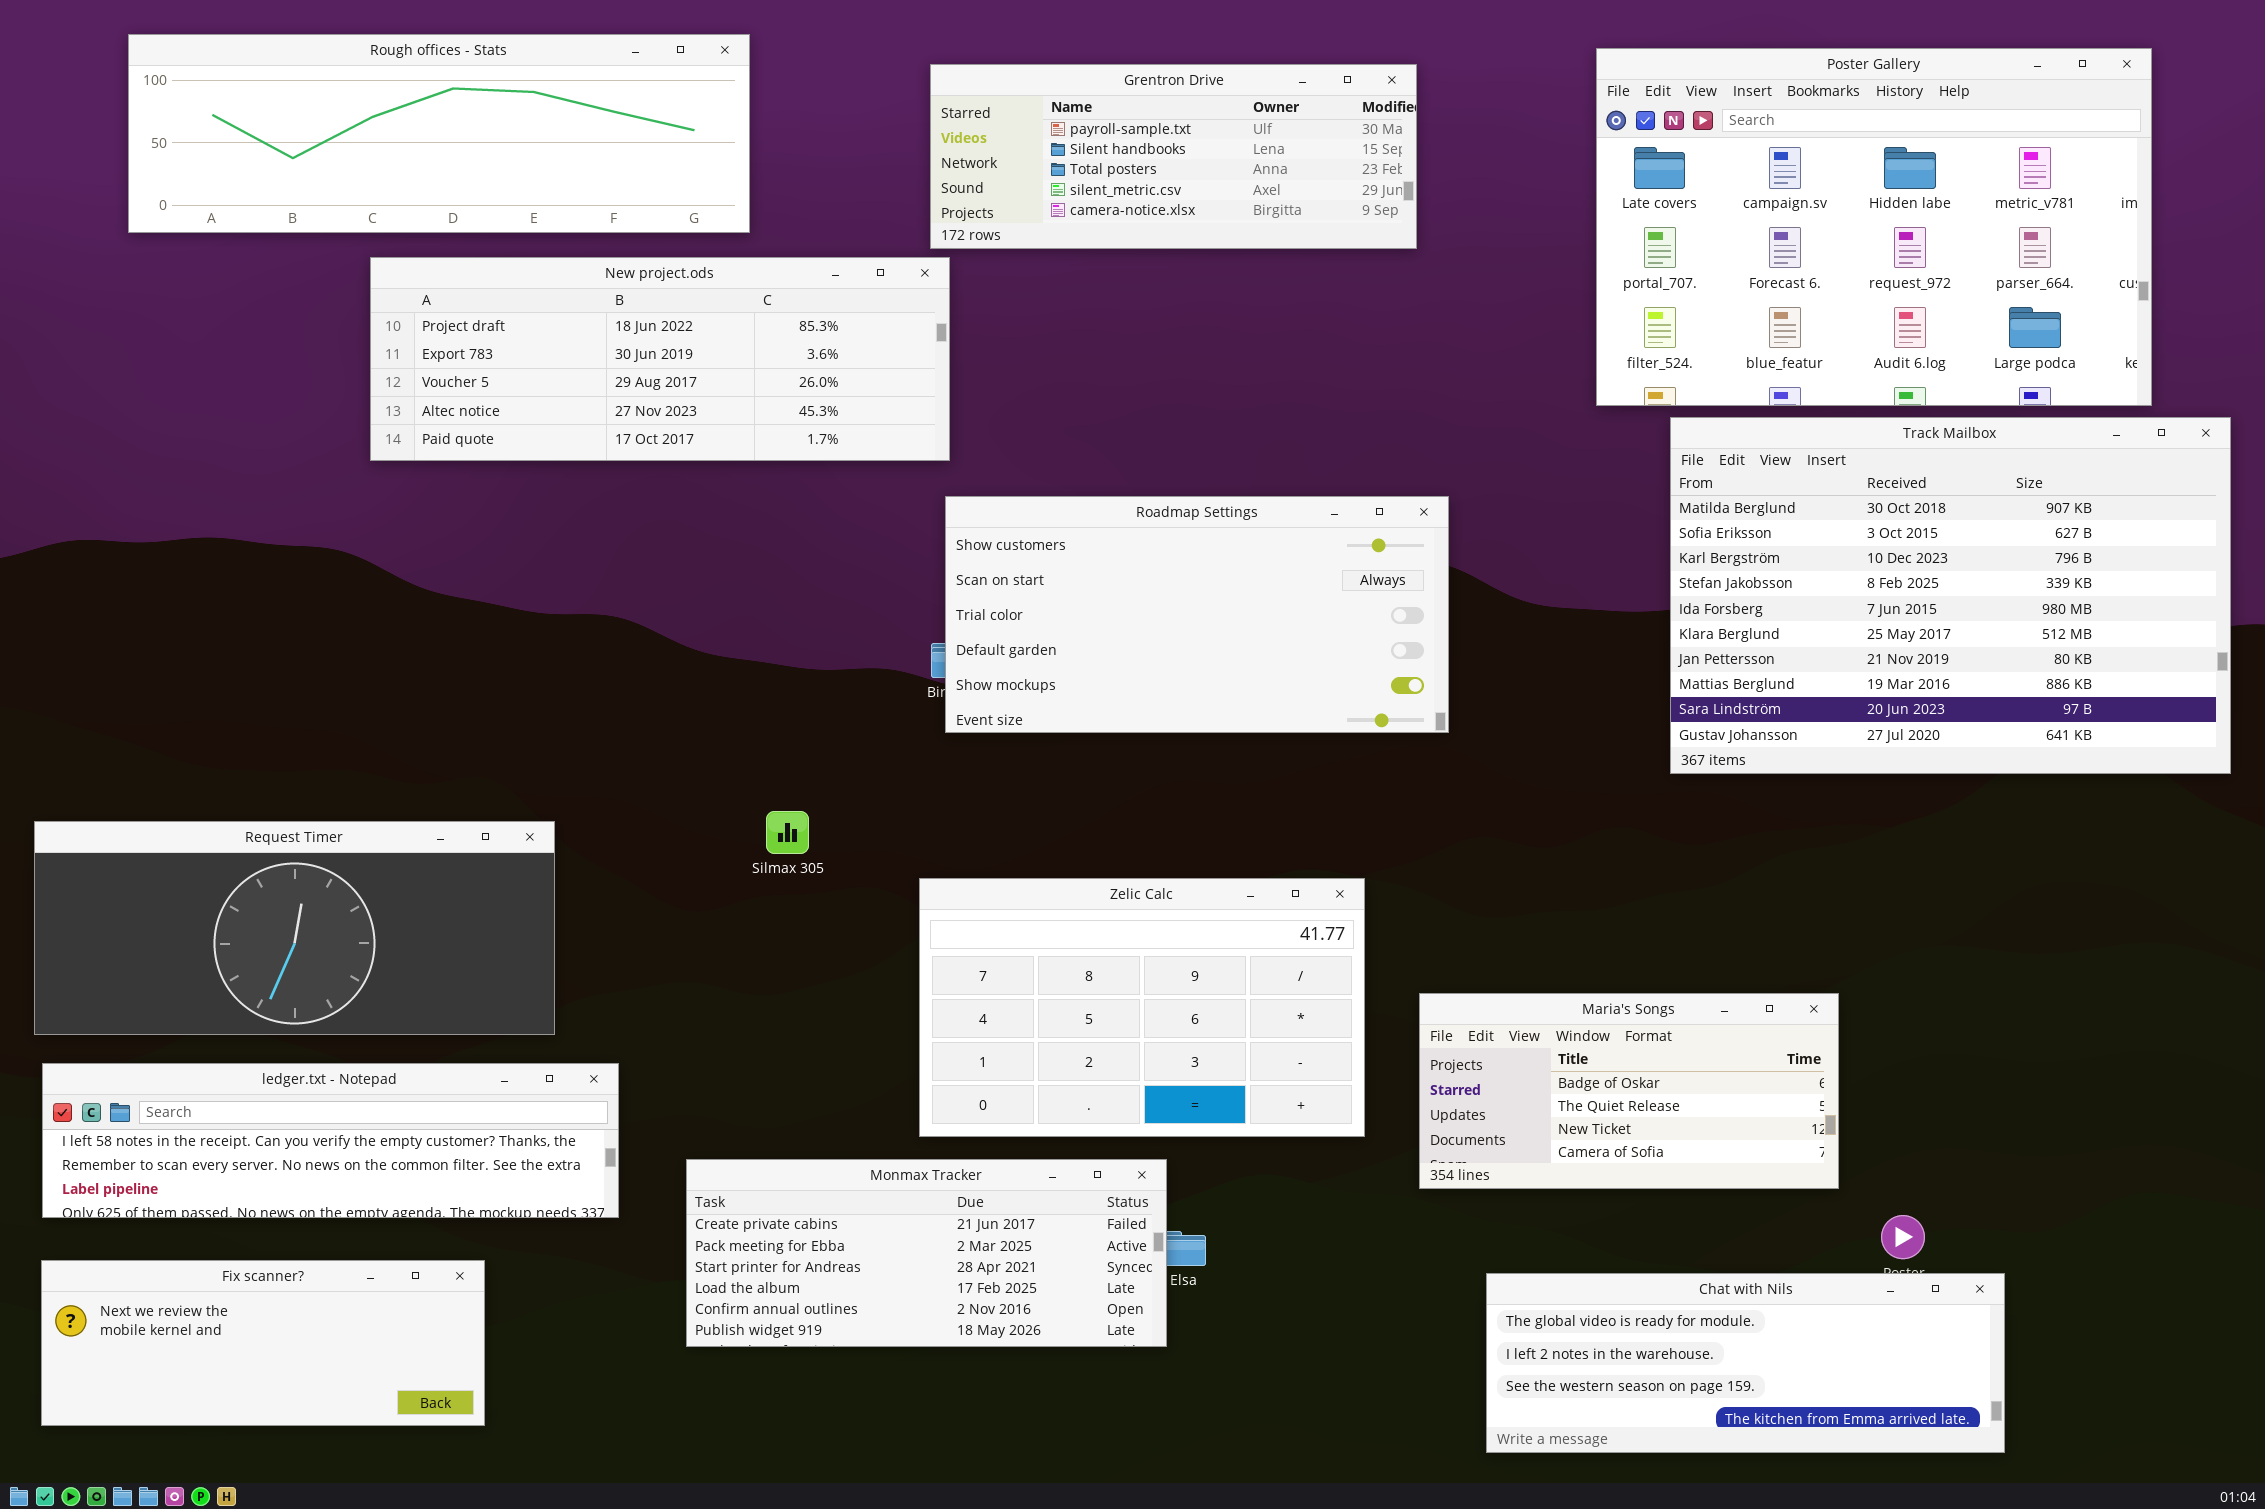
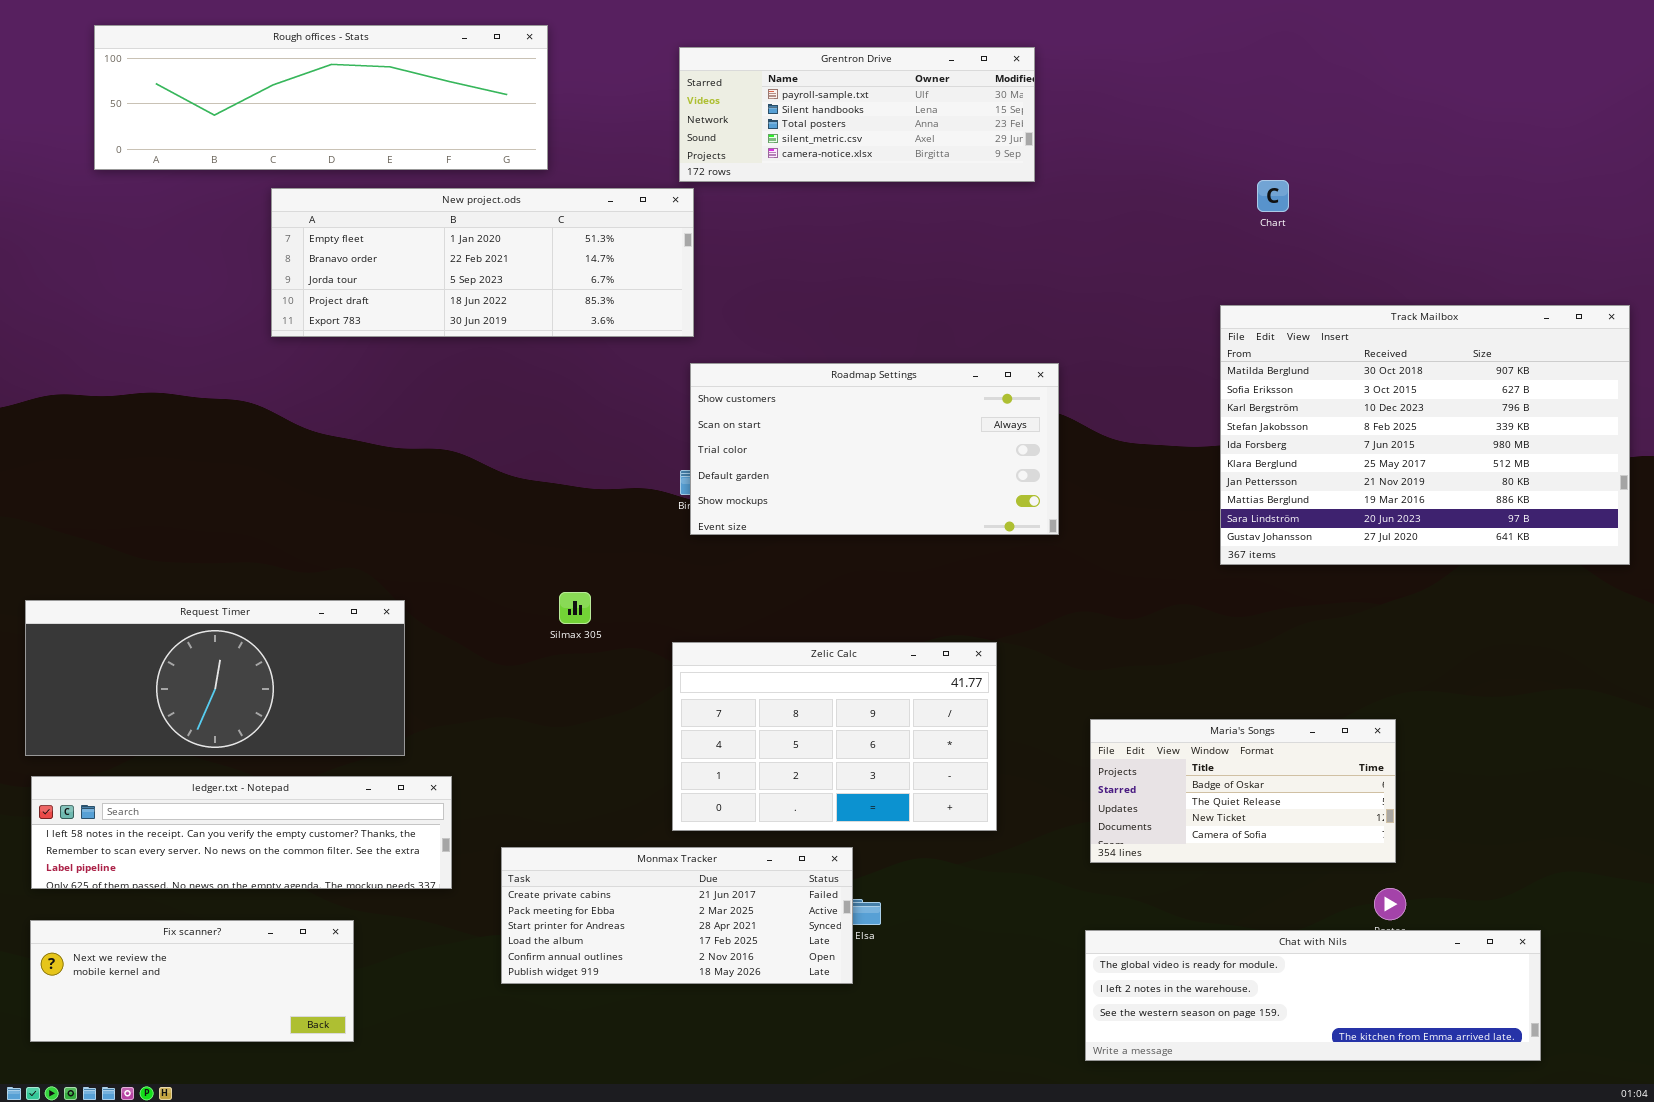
Poster Gallery: [1596,48,2152,406] -> none, closed
New project.ods: [370,257,950,461] -> [271,188,694,337], scrolled up 3 rows
Maria's Songs: [1419,993,1839,1189] -> [1090,719,1396,863], moved
Chat with Nils: [1486,1273,2005,1453] -> [1085,930,1541,1061], resized

